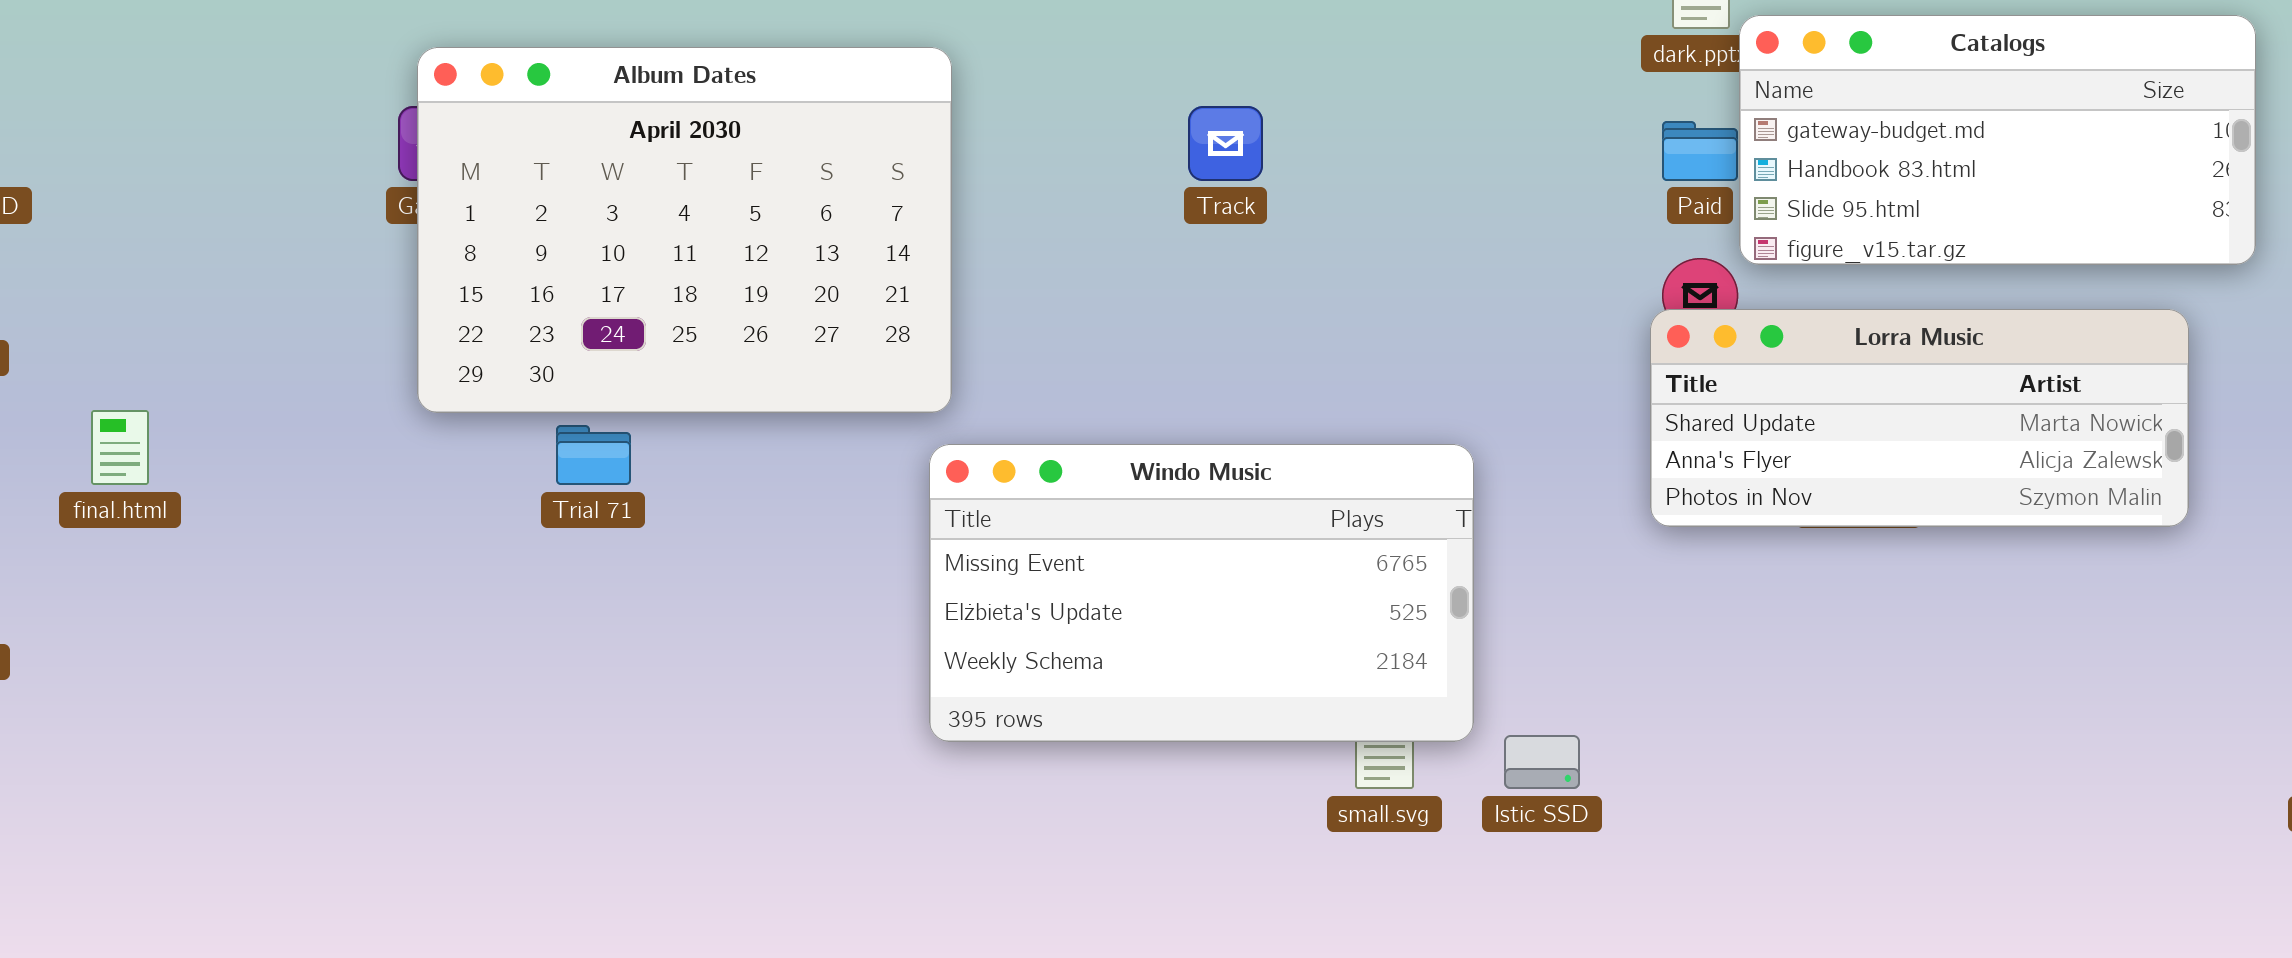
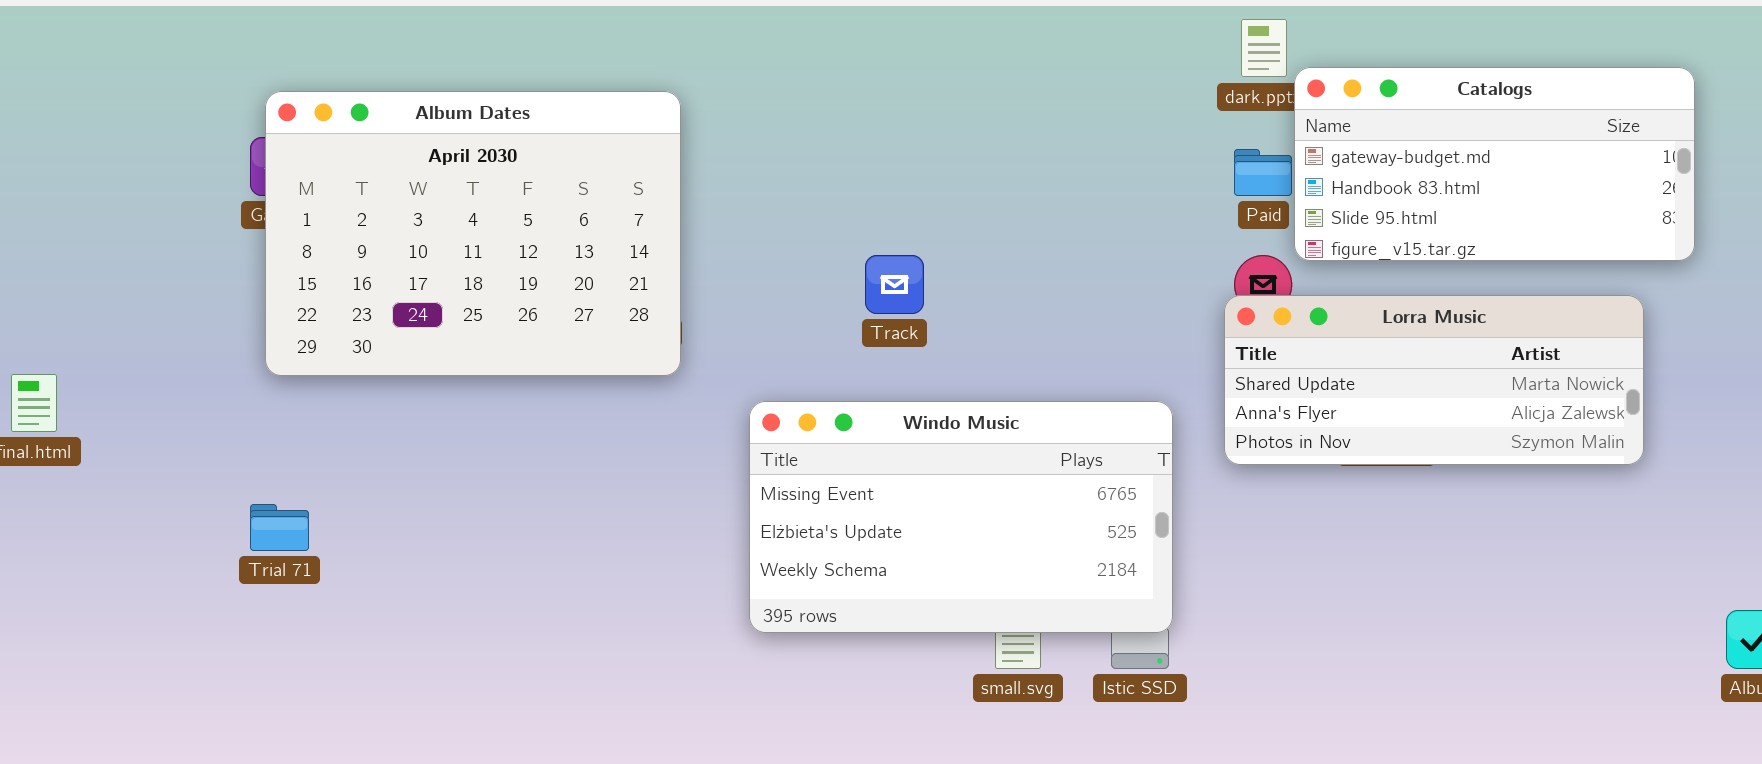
Track: [1188,106,1263,181] -> [865,255,924,314], moved
Trial 71: [556,425,631,485] -> [250,504,309,551], moved
Windo Music: [929,444,1474,742] -> [749,401,1173,633], moved

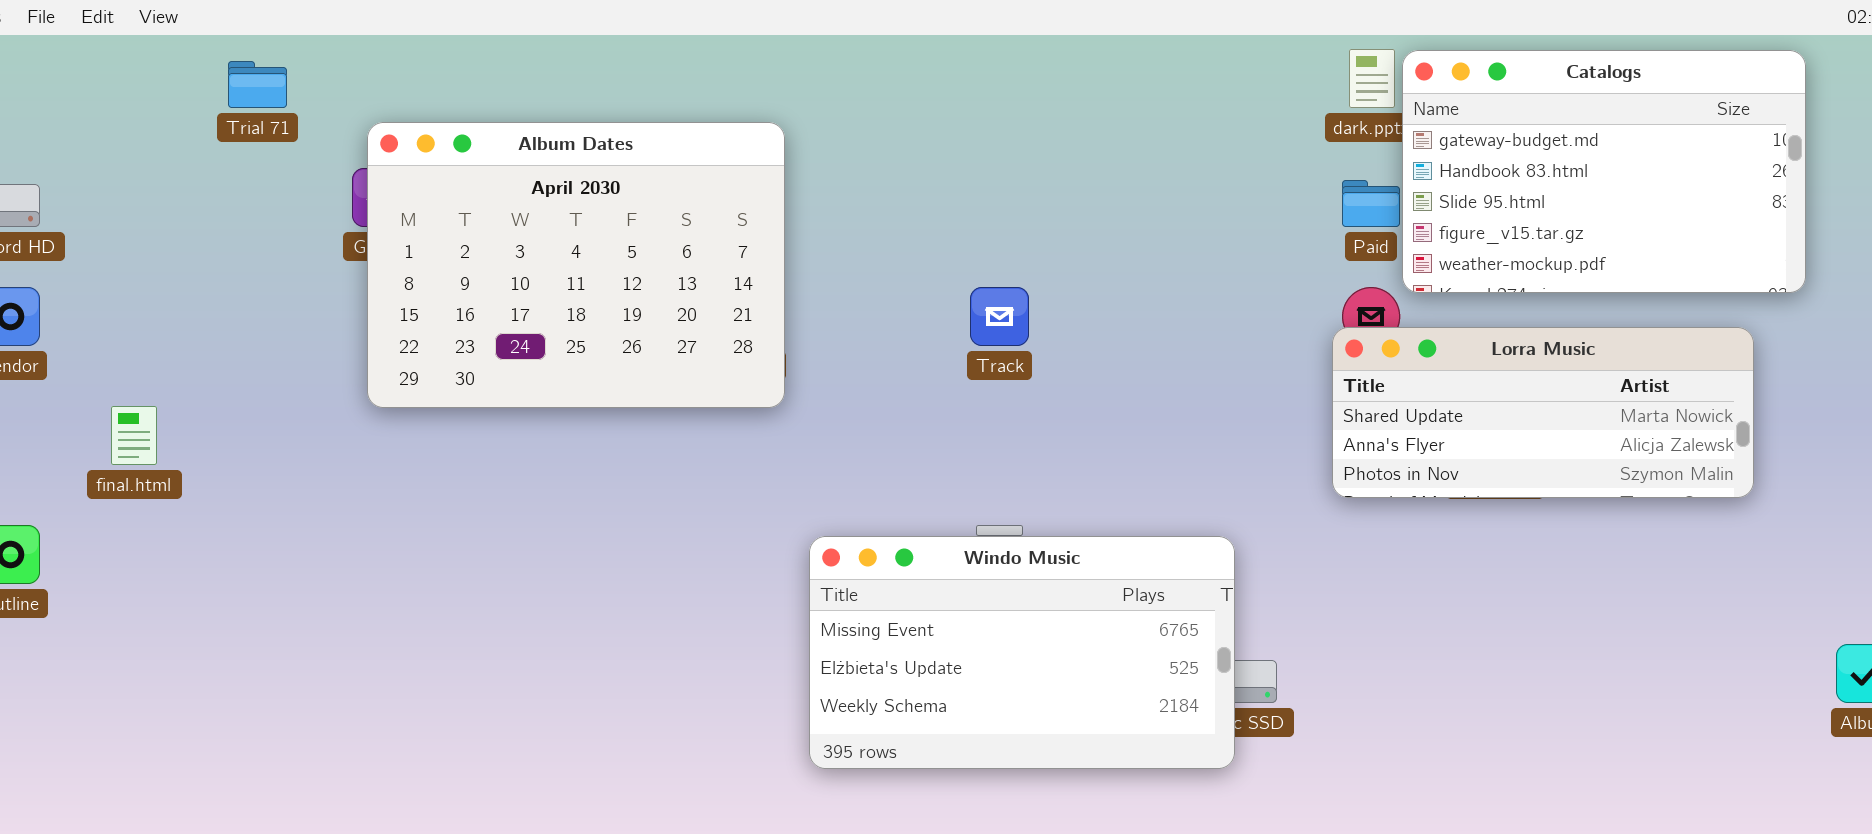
Catalogs: [1294,67,1695,261] -> [1402,50,1806,293], resized
Windo Music: [749,401,1173,633] -> [809,536,1235,769], moved
Trial 71: [250,504,309,551] -> [228,61,287,108], moved

